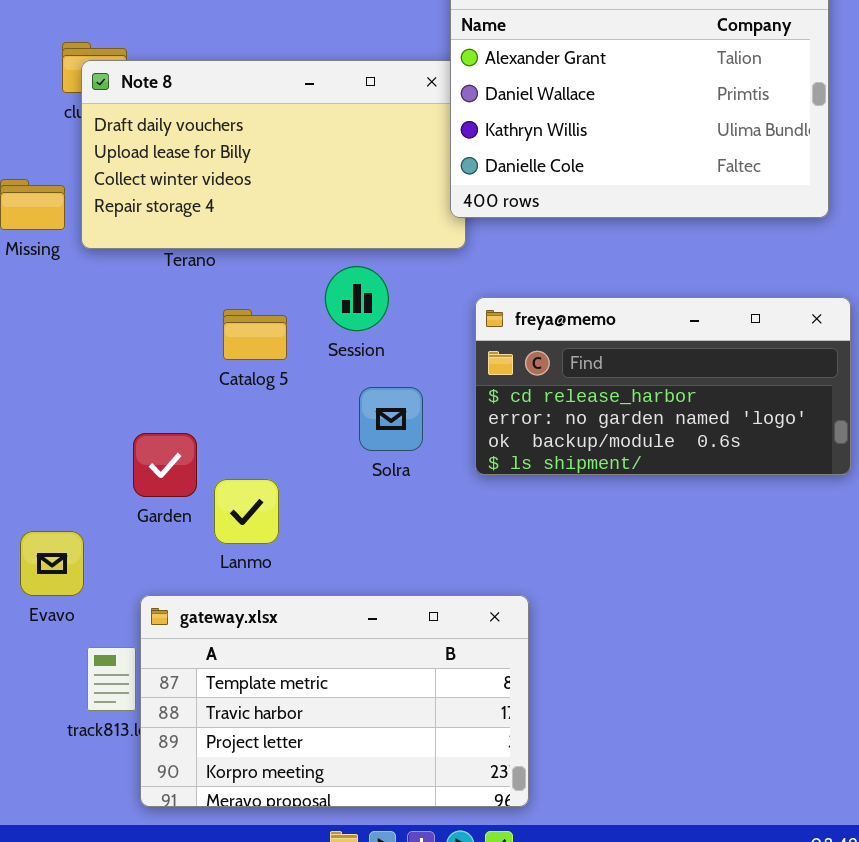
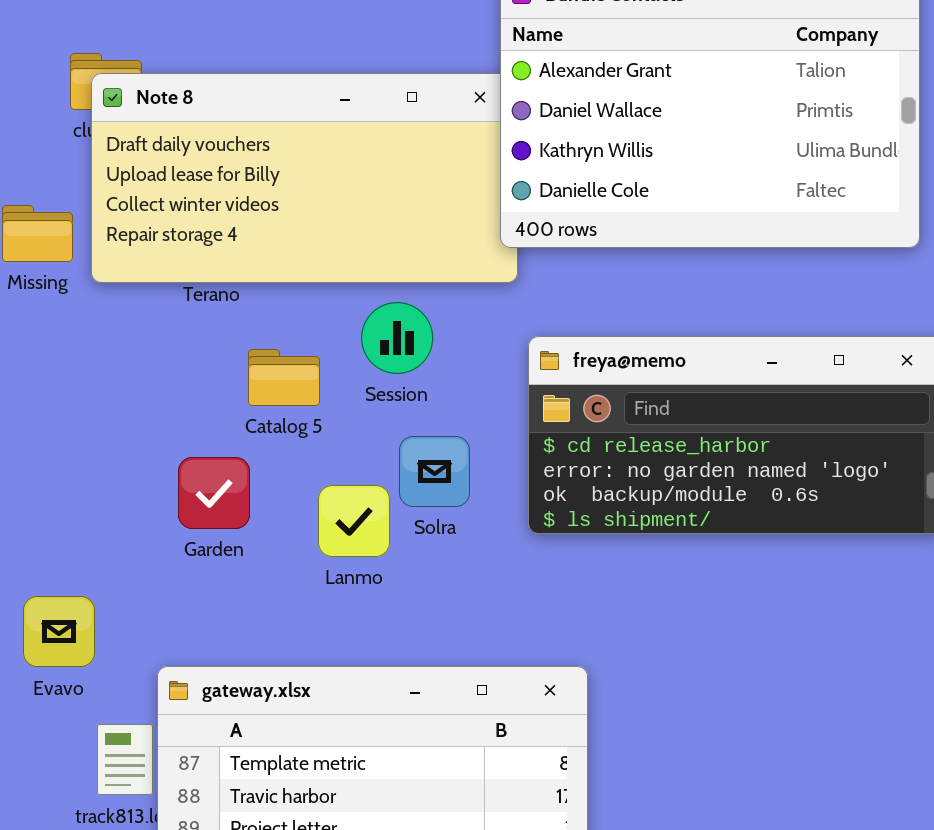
Garden: [133,433,197,497] -> [178,457,250,529], moved
Lanmo: [214,479,279,544] -> [318,485,390,557], moved

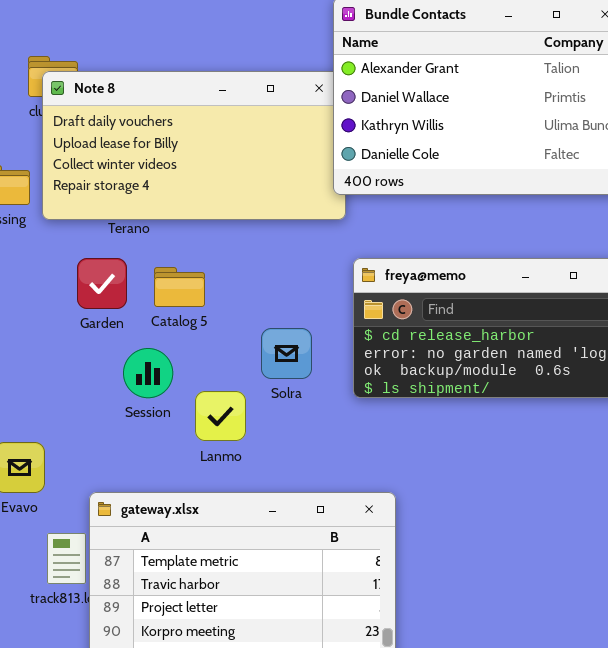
Session: [361,302,433,374] -> [123,348,173,398], moved
Garden: [178,457,250,529] -> [77,258,127,309], moved
Lanmo: [318,485,390,557] -> [195,391,246,441], moved

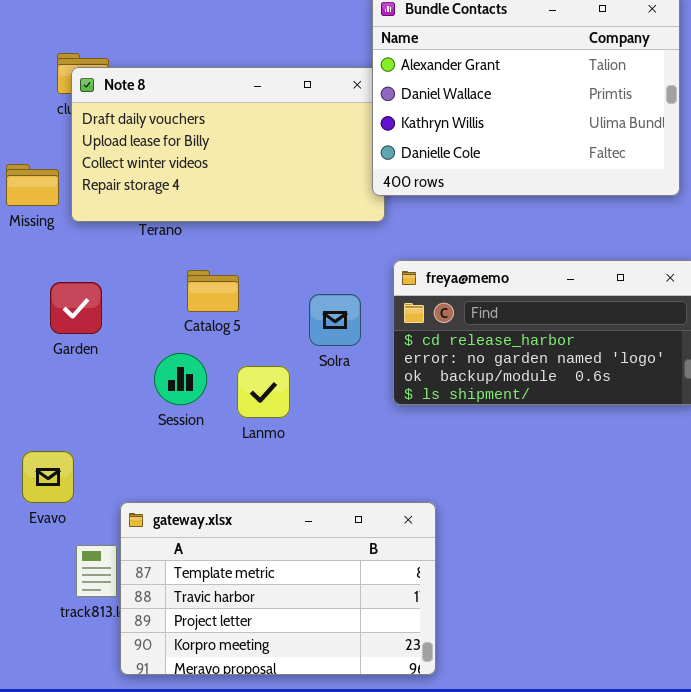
Garden: [77,258,127,309] -> [50,282,102,334], moved
Solra: [261,328,312,379] -> [309,294,361,346], moved
Lanmo: [195,391,246,441] -> [237,366,290,418], moved

